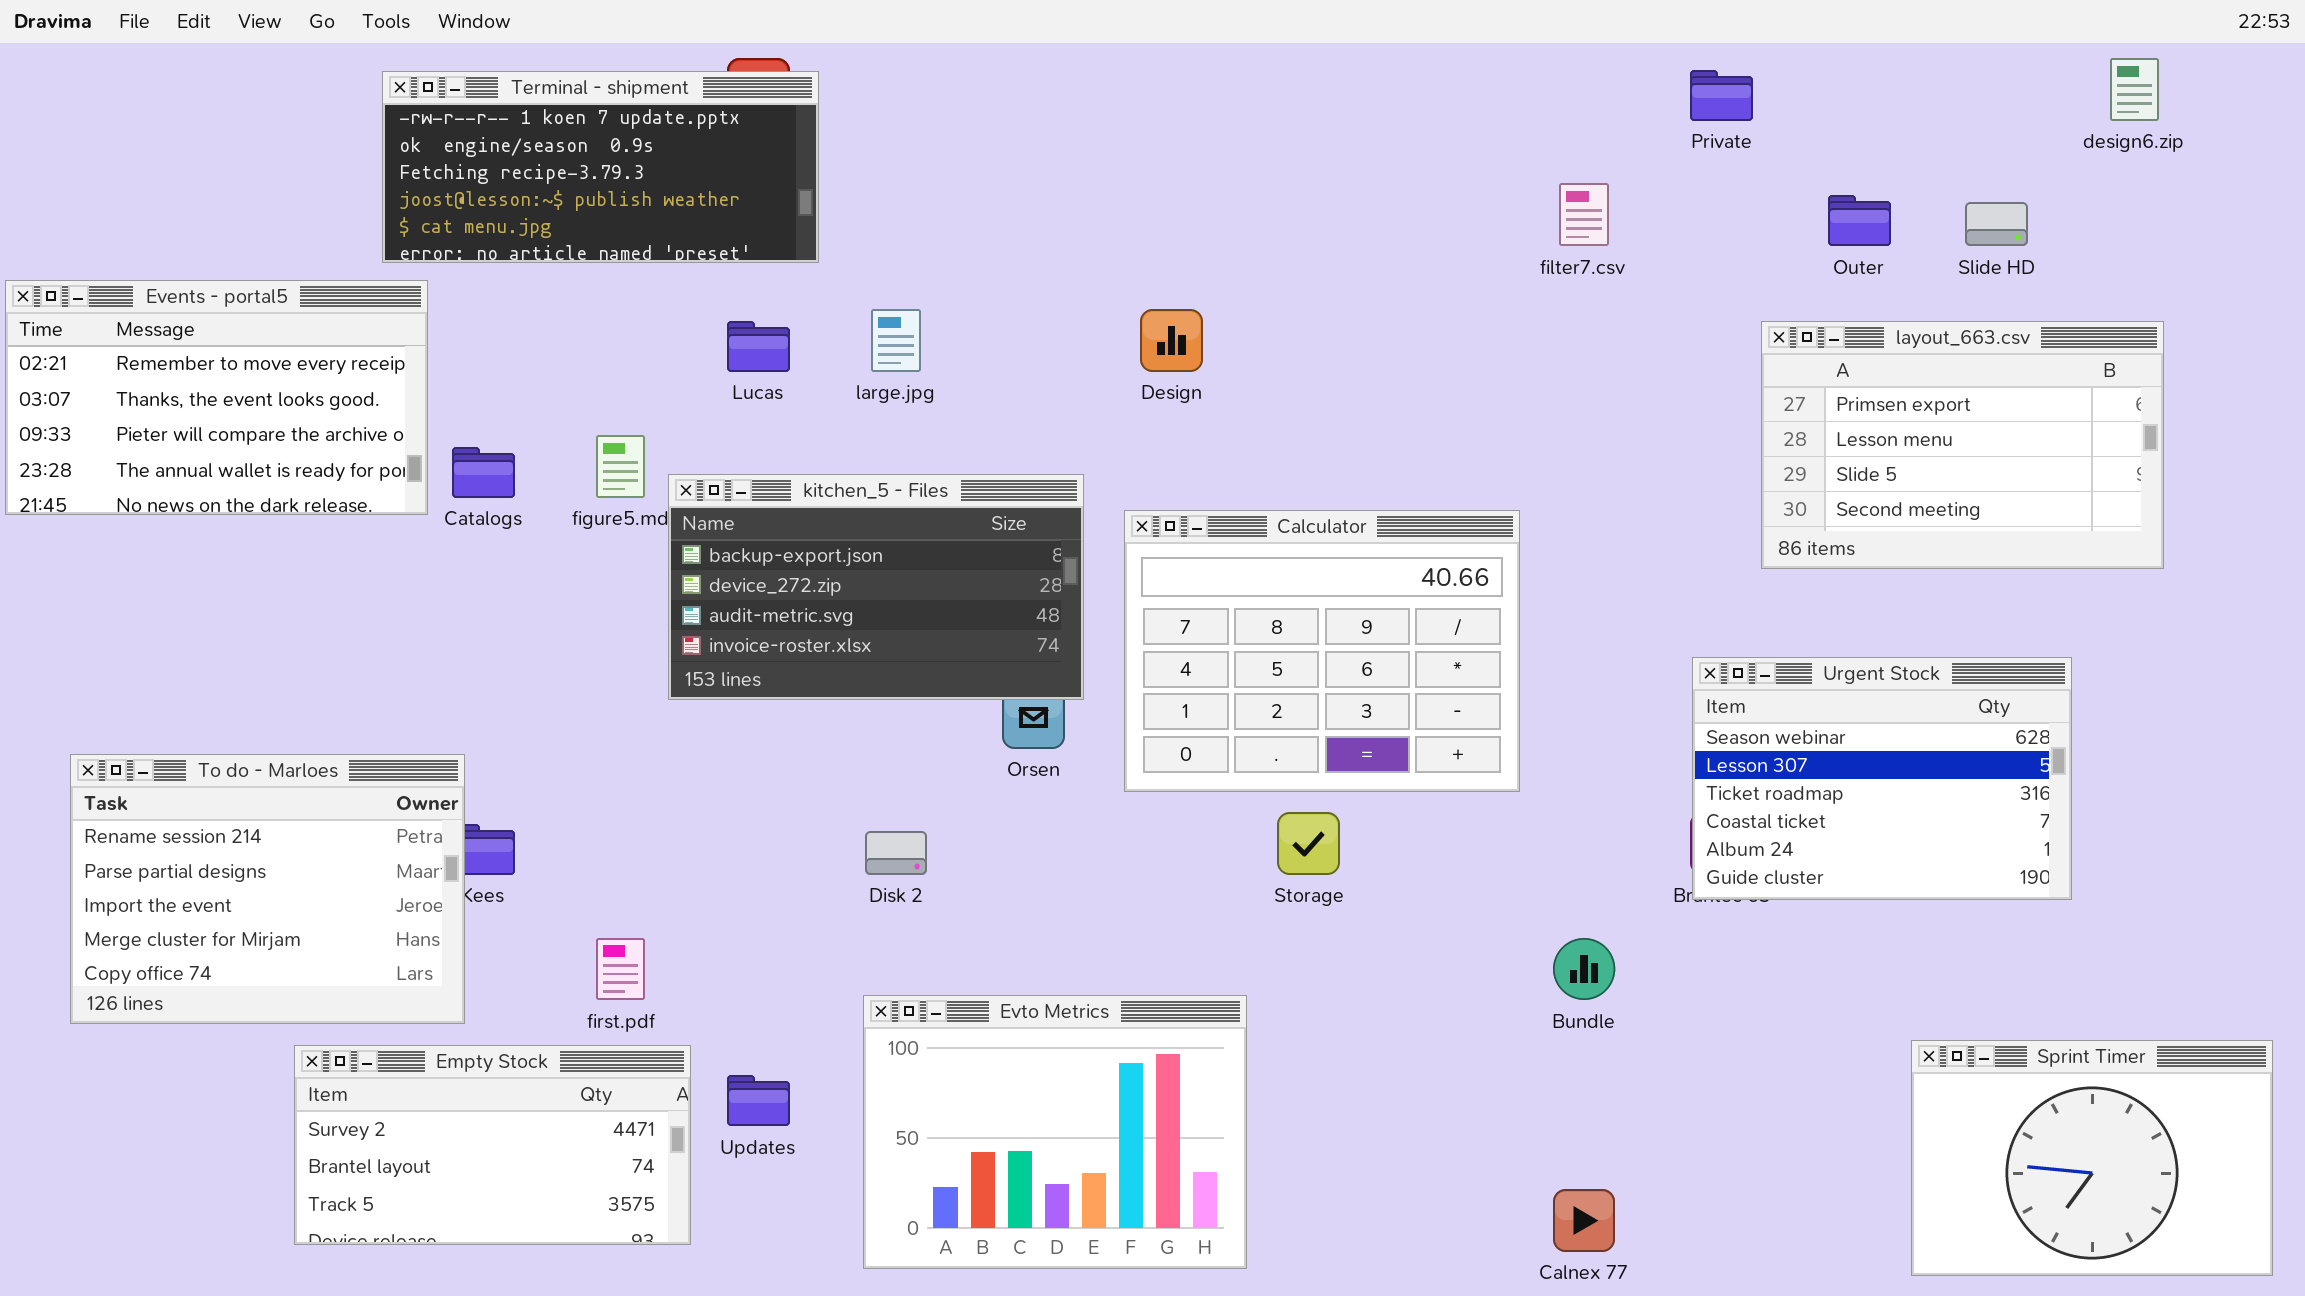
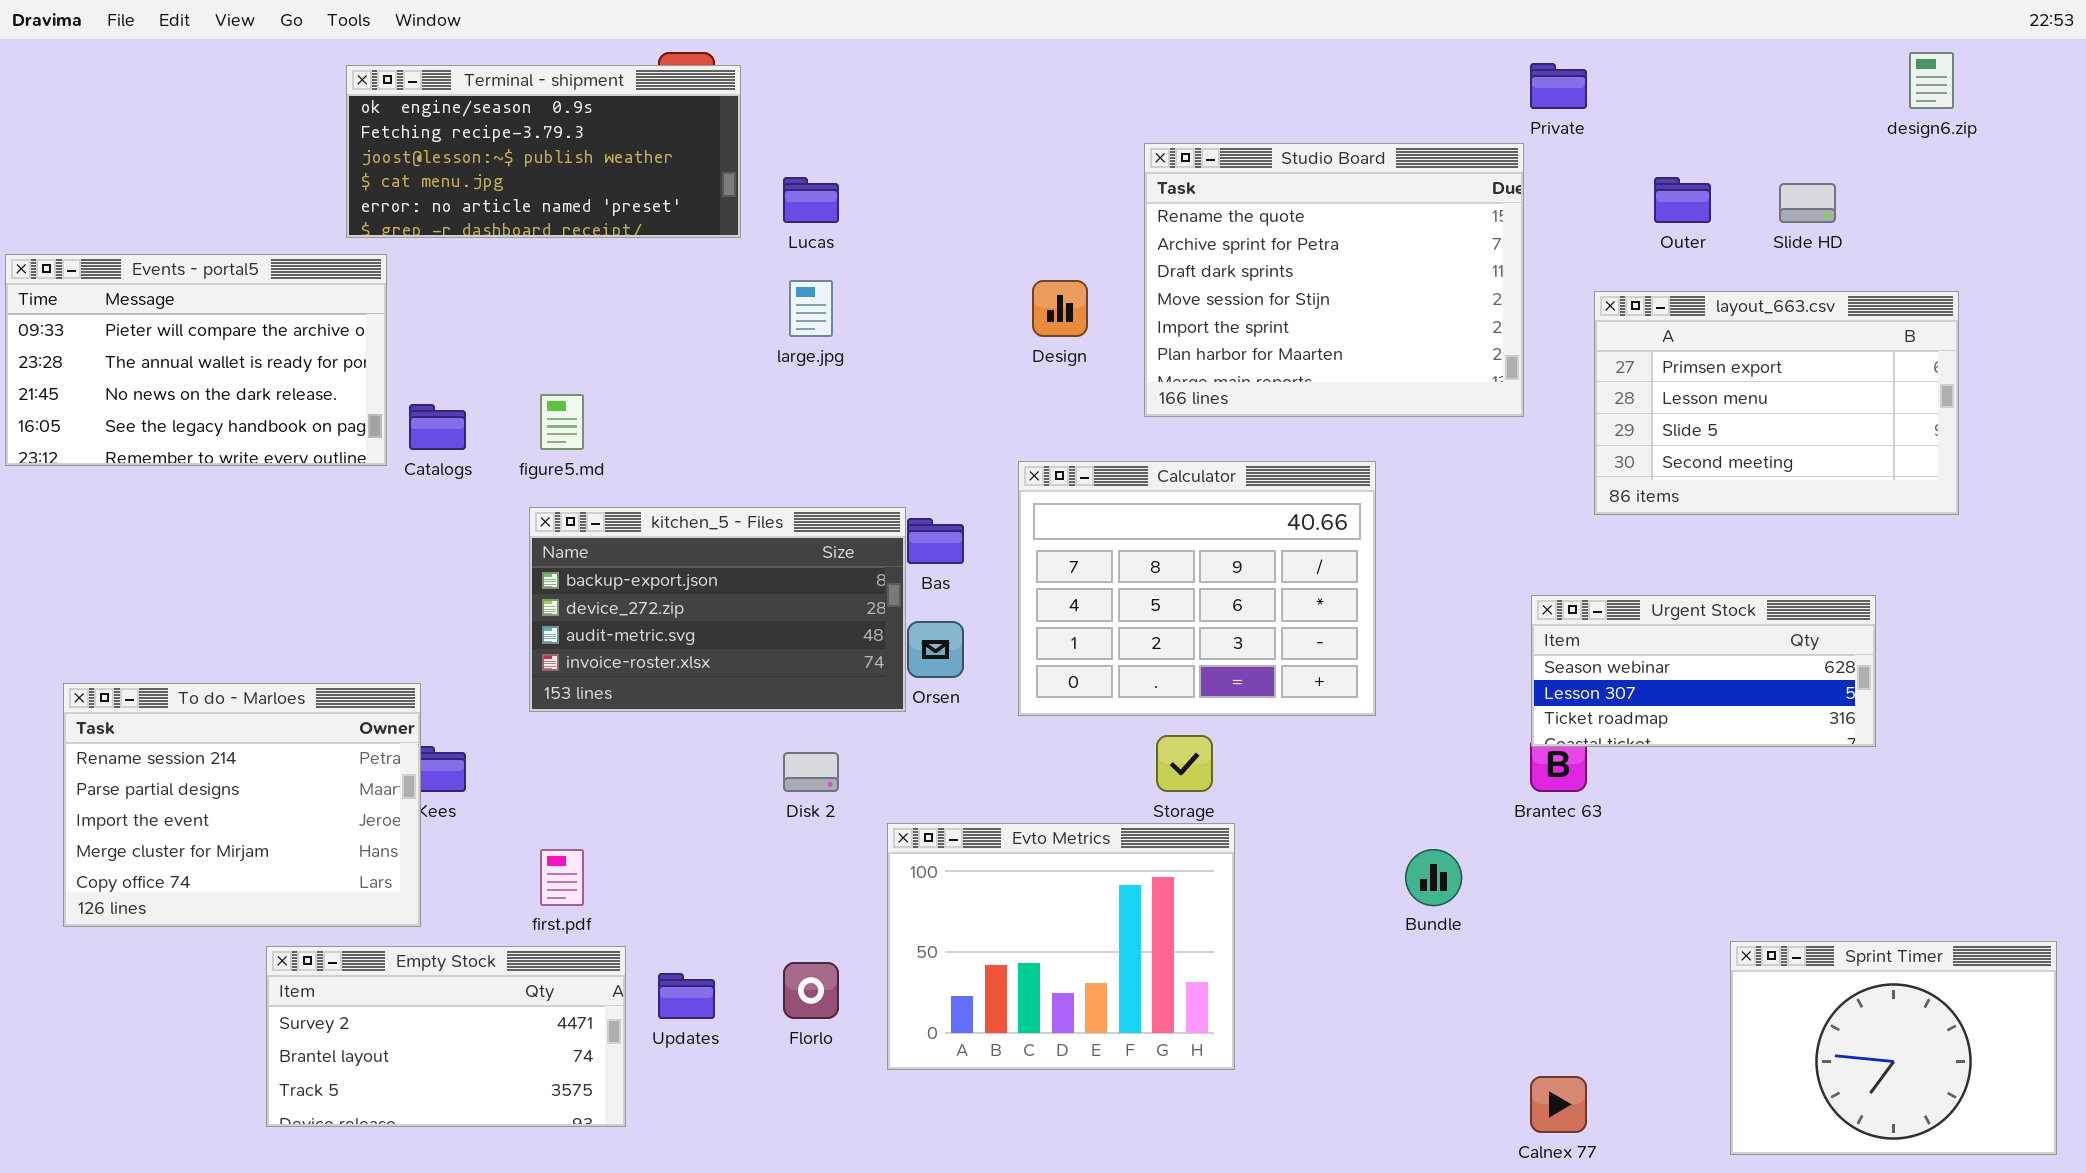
Terminal - shipment: [382,71,819,263] -> [346,65,741,238], scrolled down 1 row
Studio Board: none -> [1144,143,1524,417], opened
Events - portal5: [5,280,428,515] -> [5,254,387,466], scrolled down 2 rows
Lucas: [727,321,790,372] -> [783,177,839,223], moved
kitchen_5 - Files: [668,474,1084,700] -> [529,507,906,712], moved
Urgent Stock: [1692,657,2072,900] -> [1531,595,1876,747], resized
Evto Metrics: [863,995,1247,1269] -> [887,823,1235,1070], moved
Calnex 77: [1553,1189,1615,1252] -> [1530,1076,1587,1133], moved

